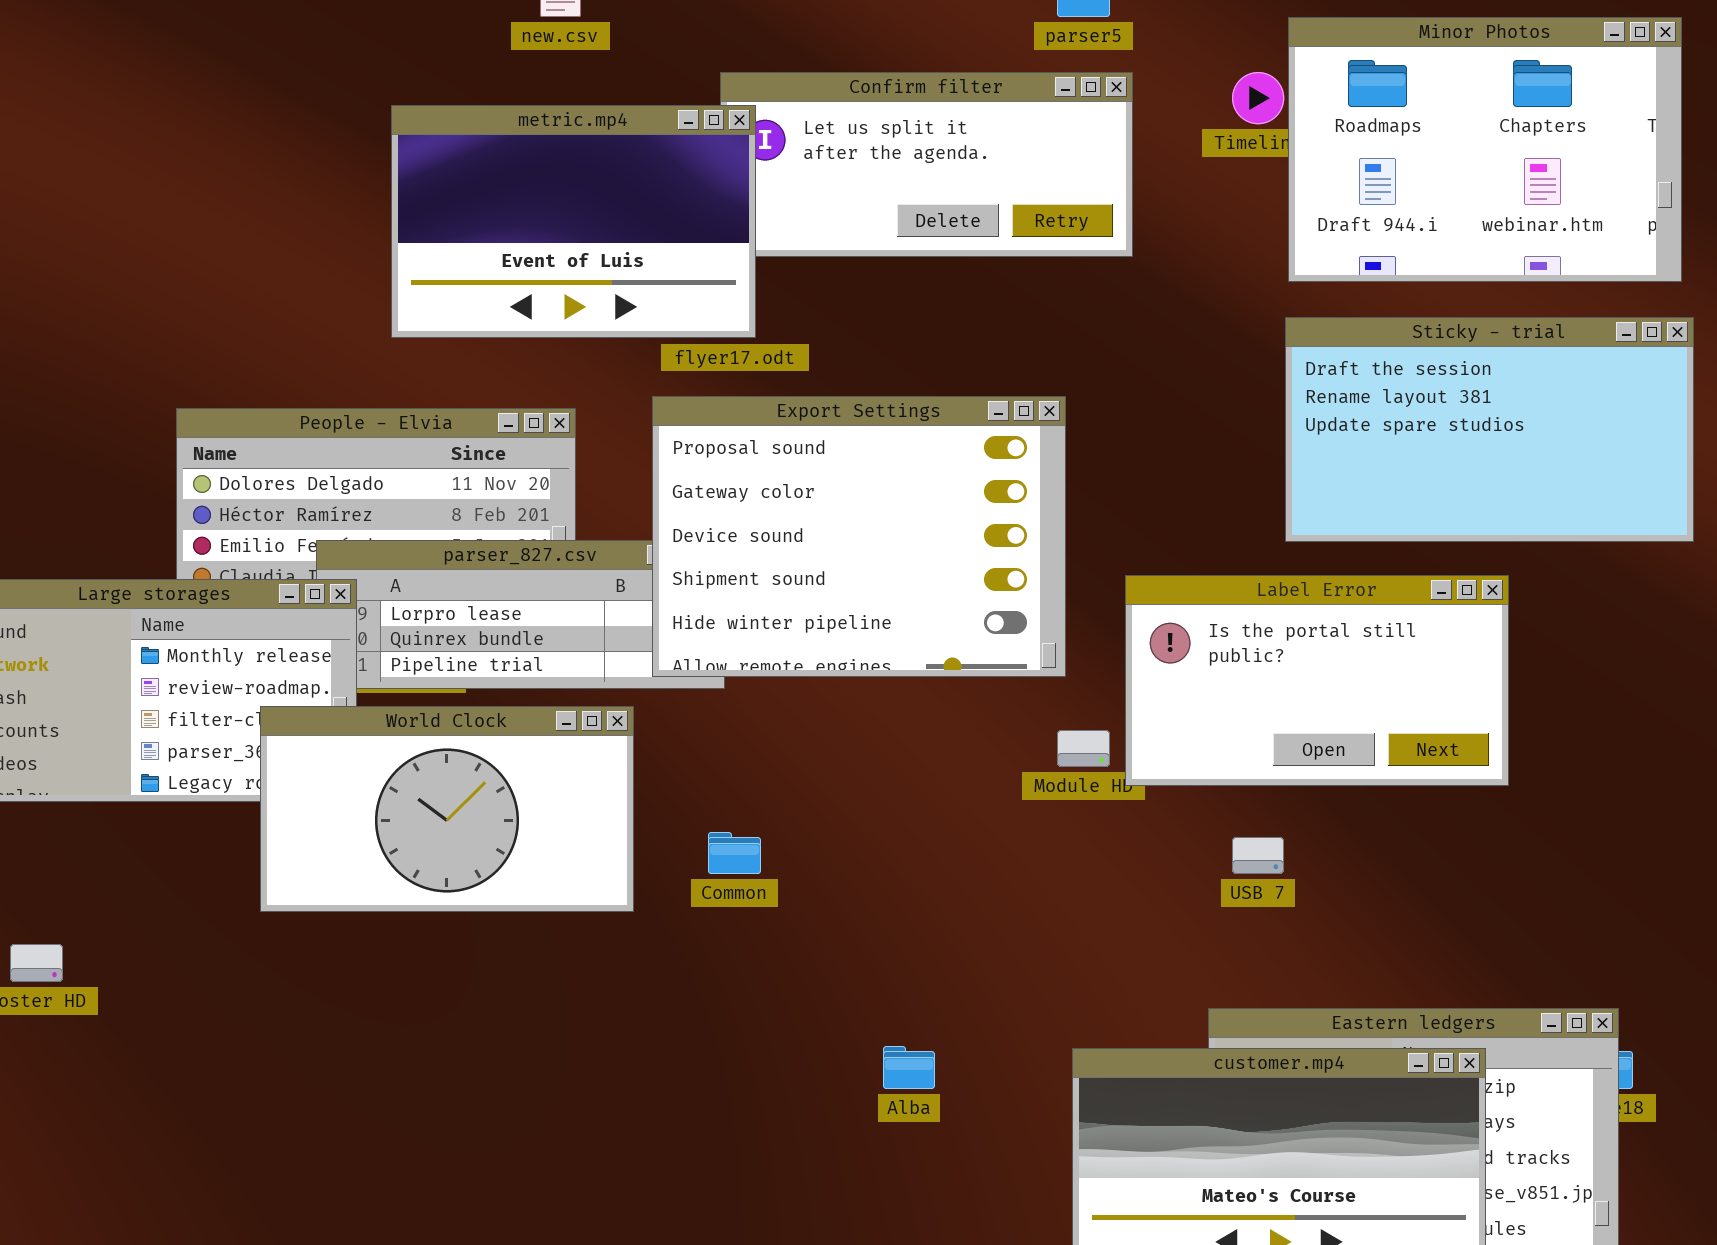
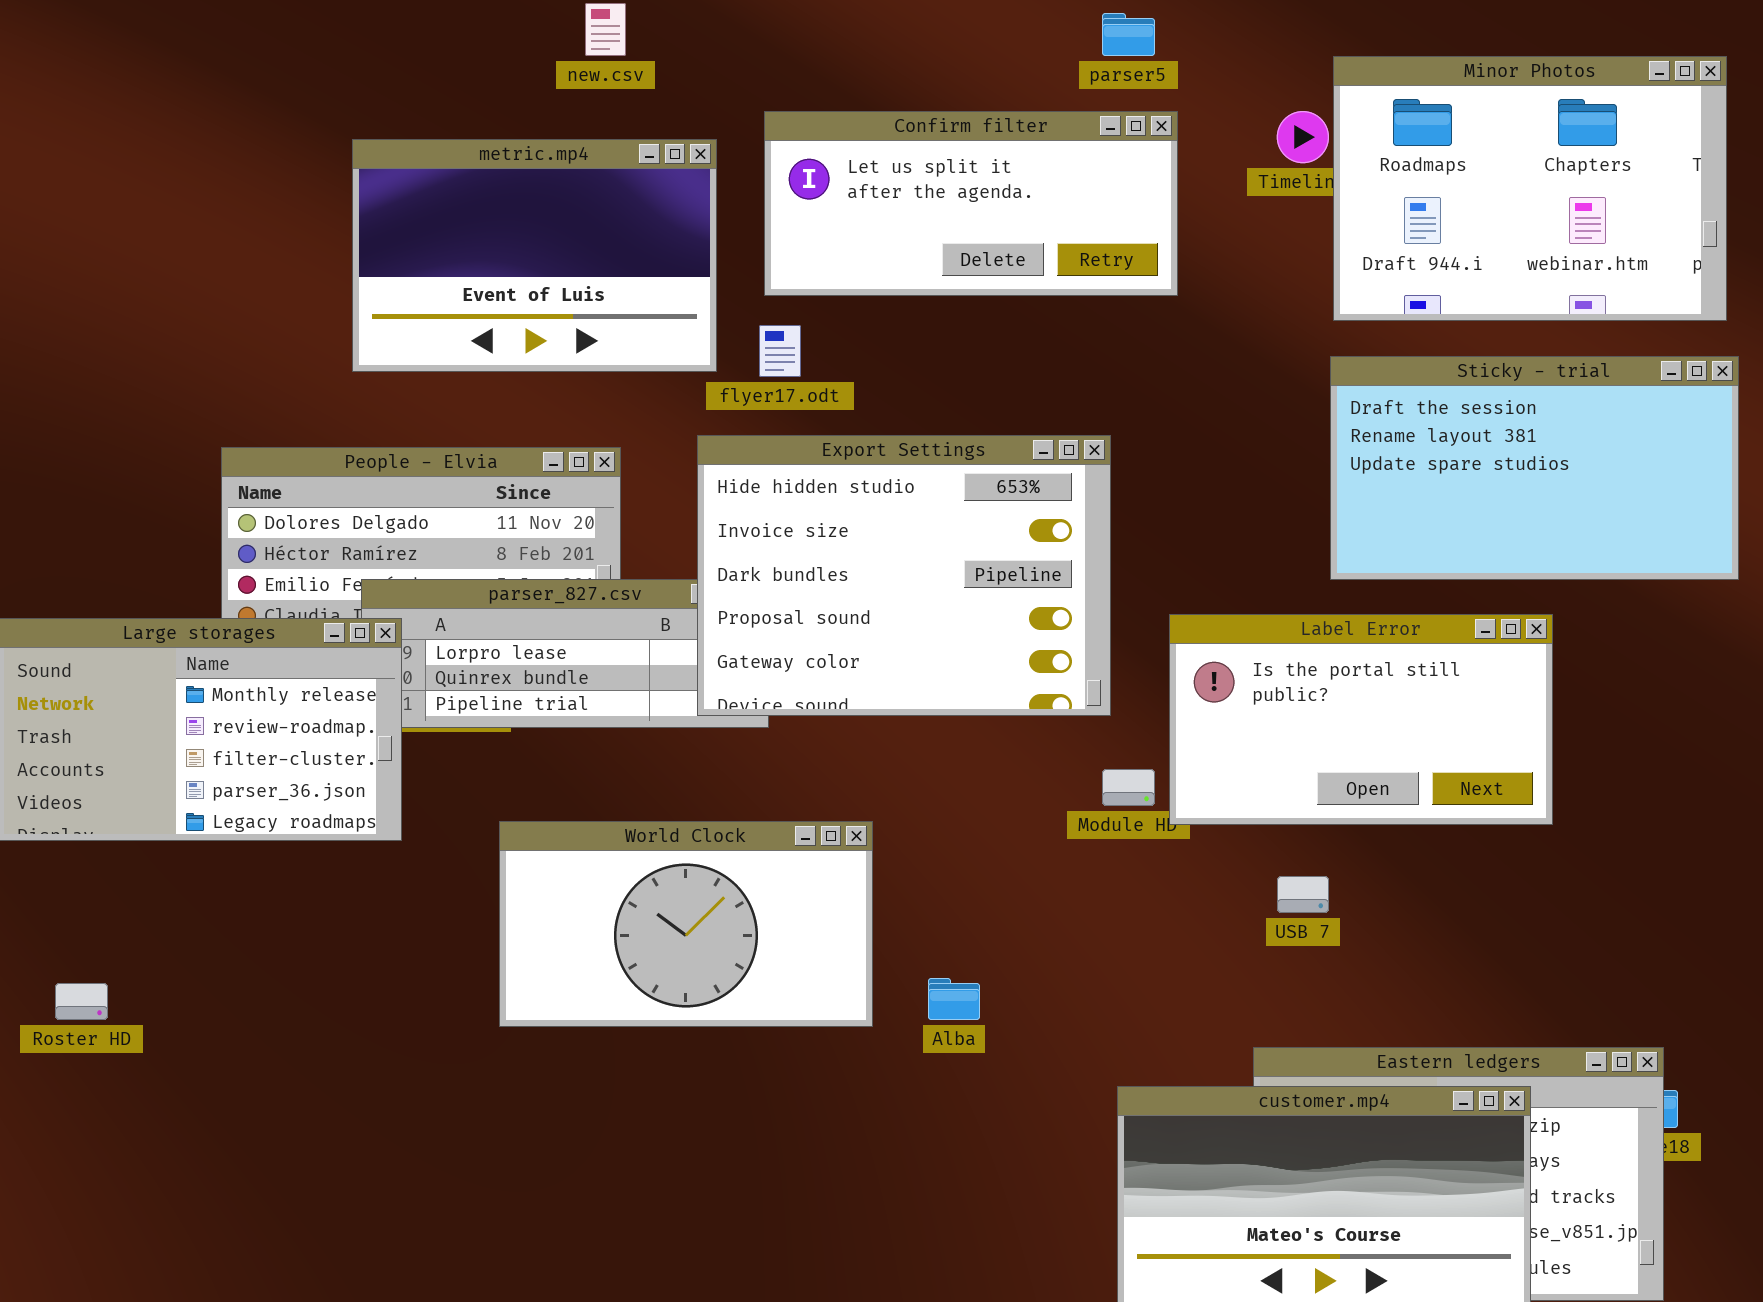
metric.mp4: [391,105,756,338] -> [352,139,717,372], moved
Export Settings: [652,396,1066,677] -> [697,435,1111,716], scrolled up 3 rows
World Clock: [260,706,634,912] -> [499,821,873,1027], moved
Alba: [883,1046,935,1089] -> [928,978,980,1020], moved

